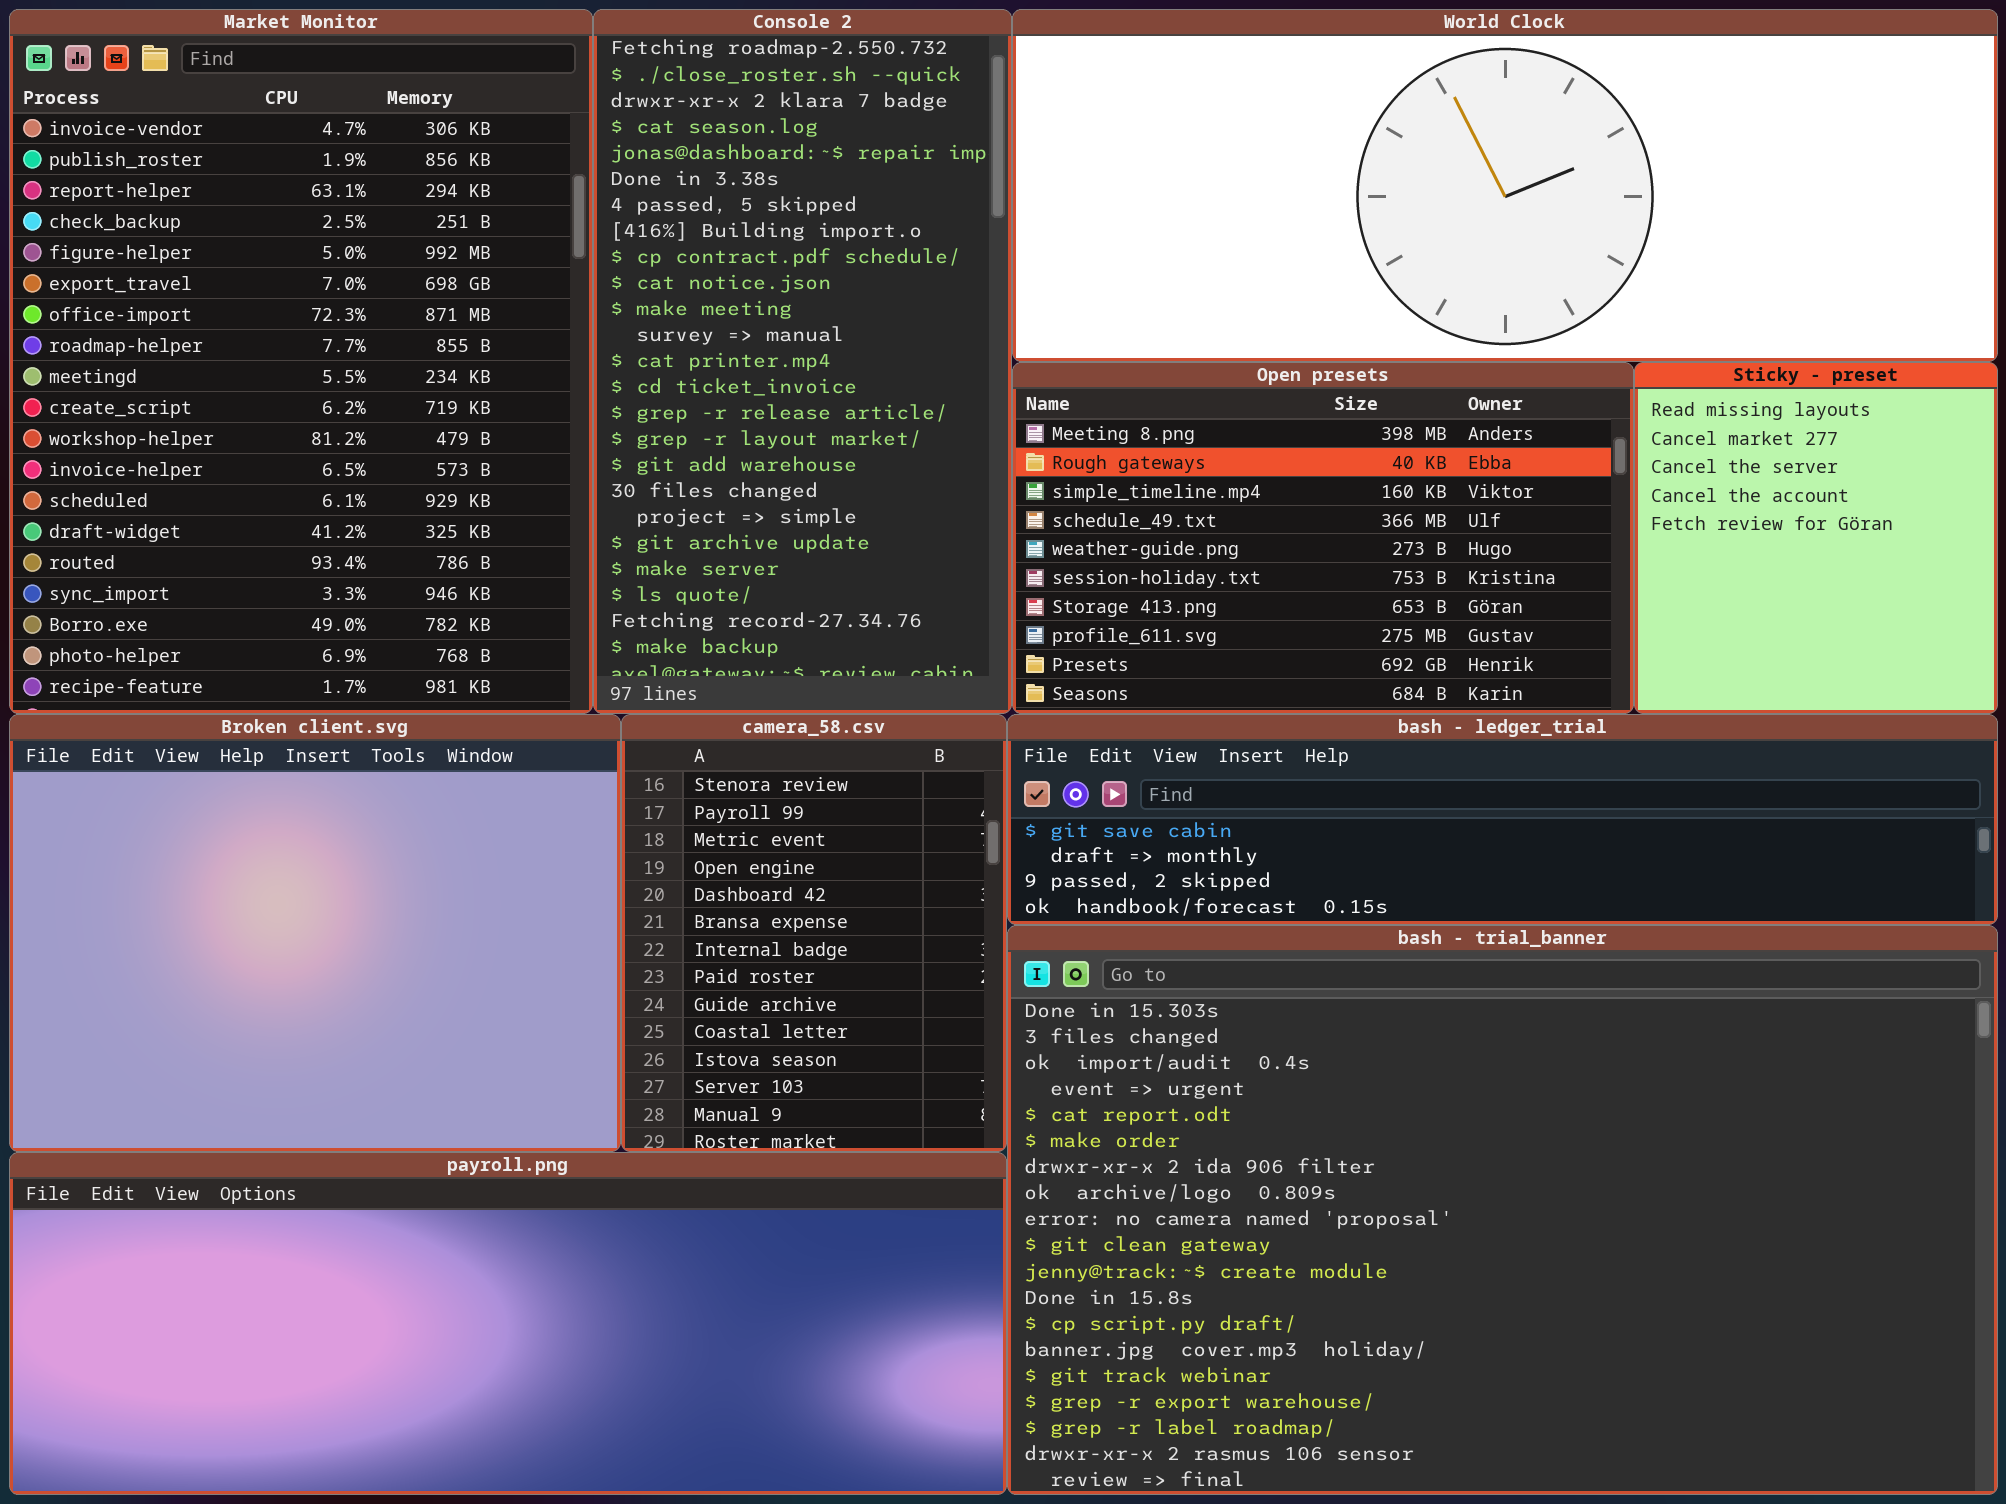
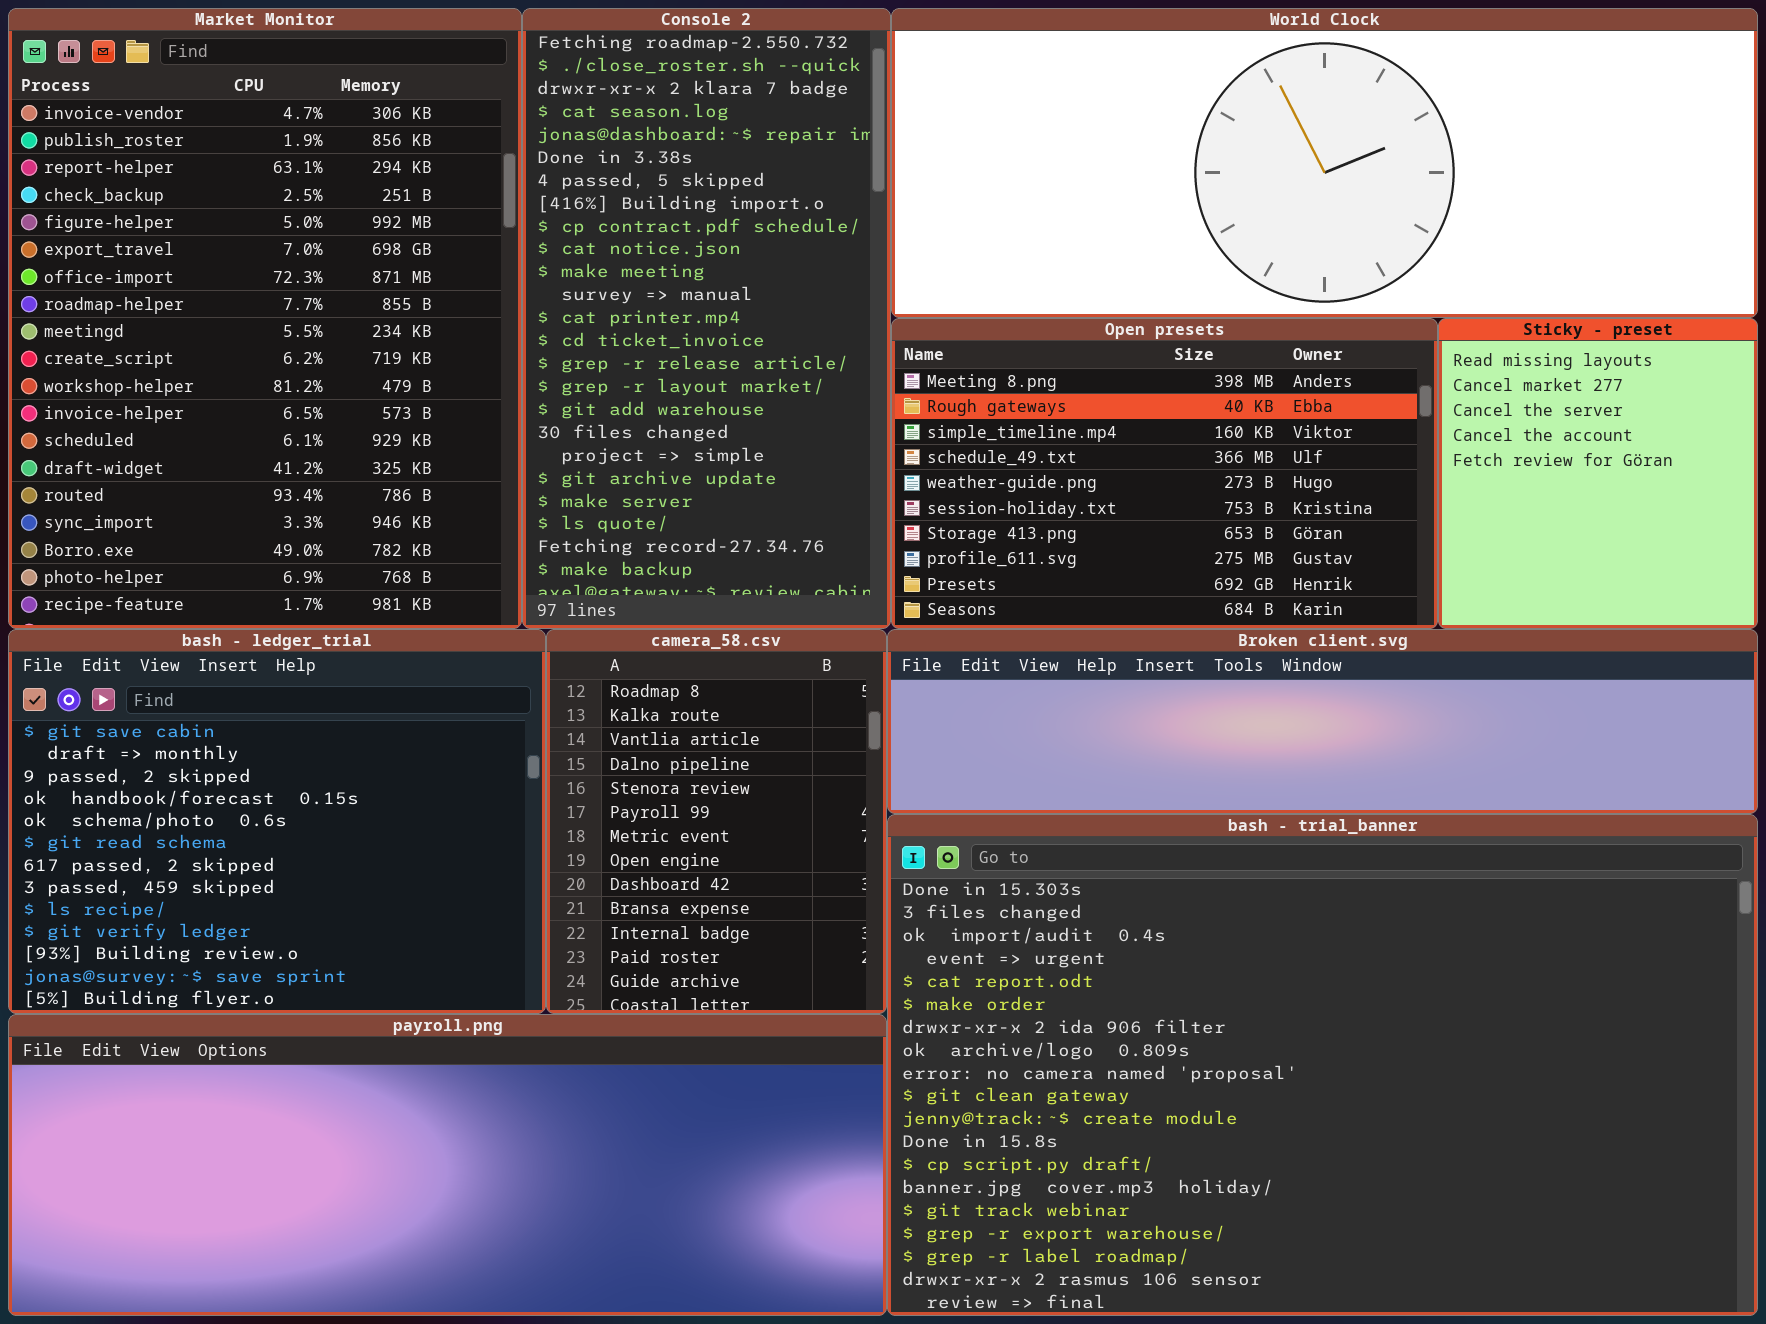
Broken client.svg: [9,714,621,1152] -> [887,629,1758,814], moved, resized
camera_58.csv: [621,714,1007,1152] -> [546,629,887,1014], scrolled up 4 rows
bash - ledger_trial: [1007,714,1998,925] -> [8,629,546,1014], moved, resized

